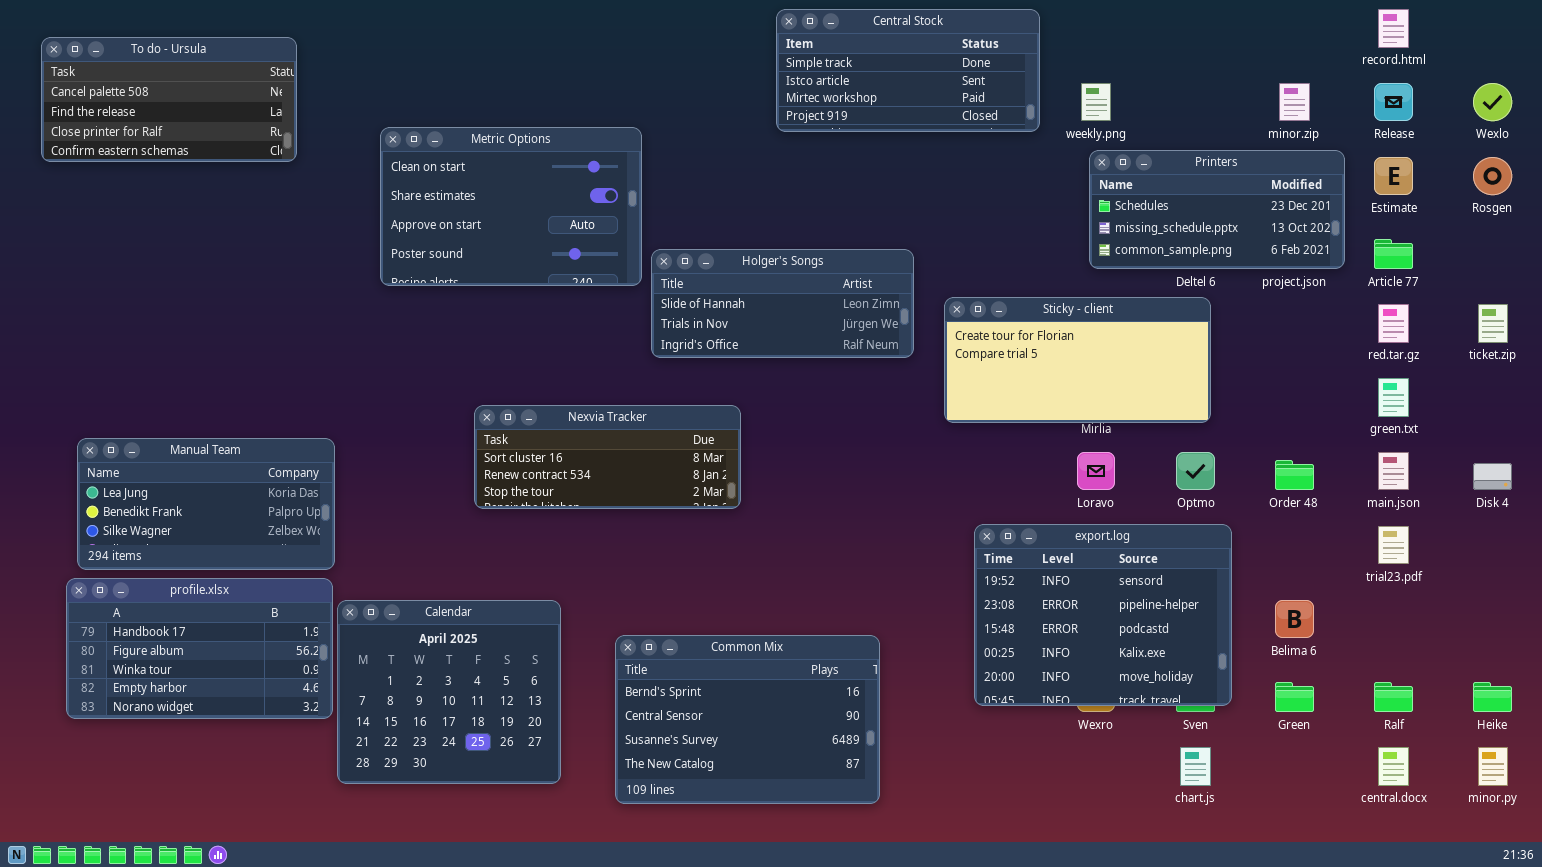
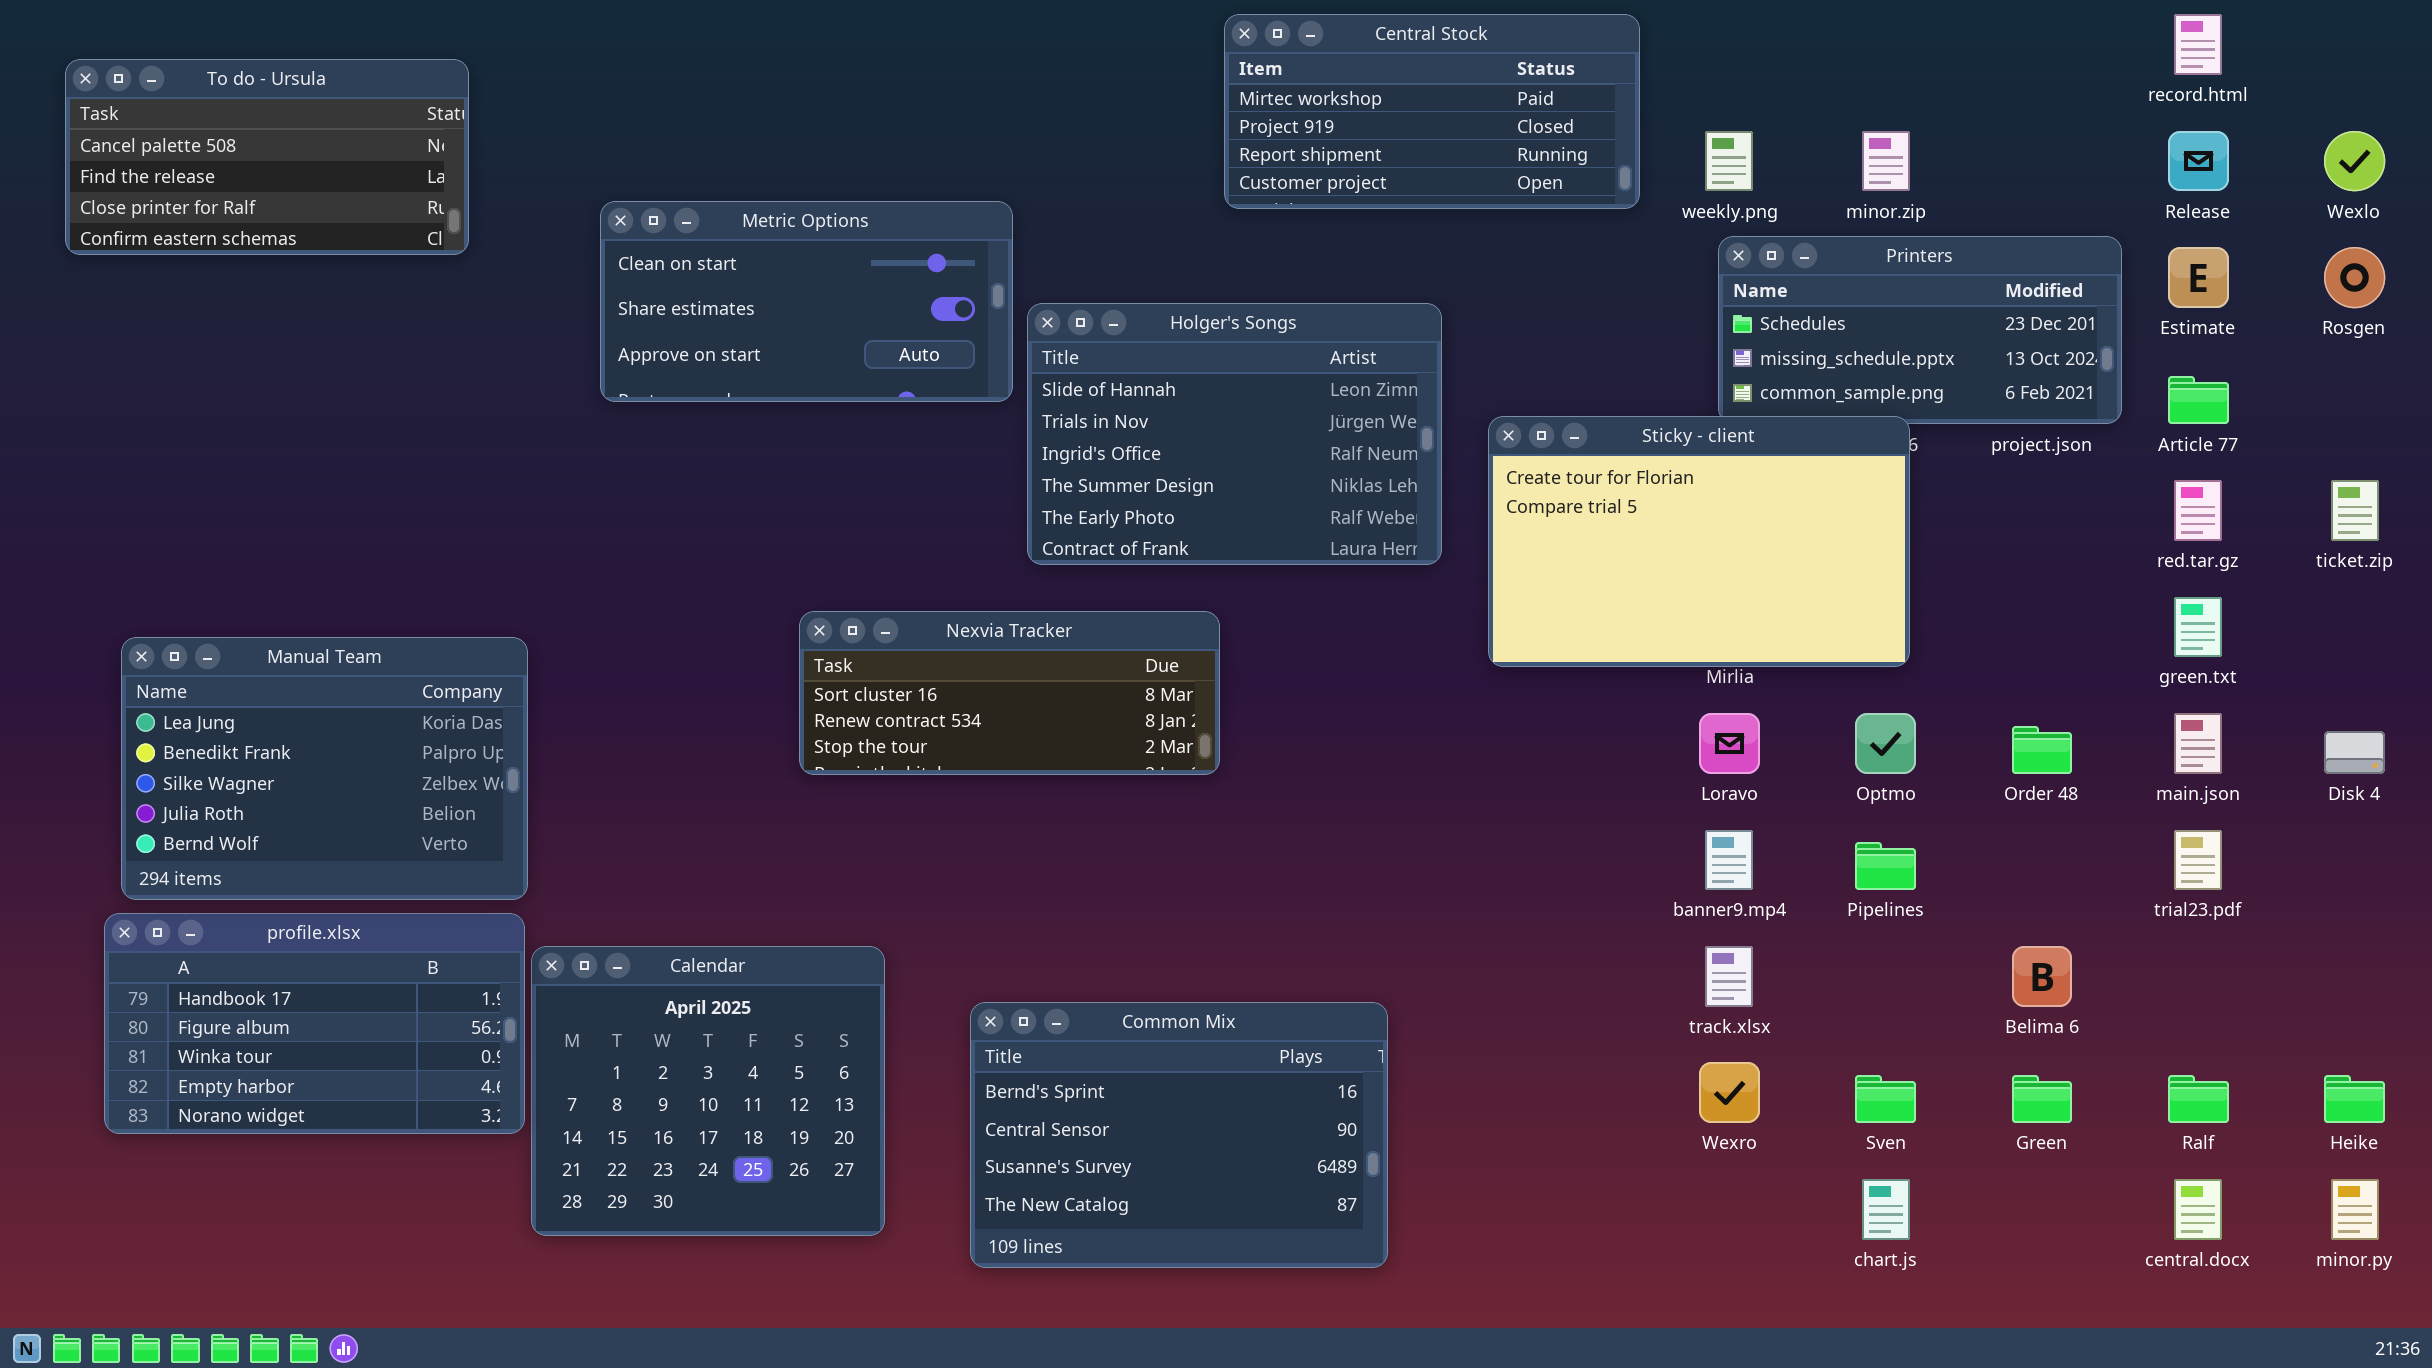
Central Stock: [776,9,1040,132] -> [1224,14,1640,209], scrolled down 2 rows
minor.zip: [1279,83,1310,121] -> [1862,131,1910,191], moved
Metric Options: [380,127,642,286] -> [600,201,1013,402], resized
Holger's Songs: [651,249,914,358] -> [1027,303,1442,565], resized
Sticky - client: [944,297,1211,423] -> [1488,416,1910,667], resized
Nexvia Tracker: [474,405,741,509] -> [799,611,1220,775], moved
Manual Team: [77,438,335,570] -> [121,637,528,900], resized
export.log: [974,524,1232,706] -> none, closed

